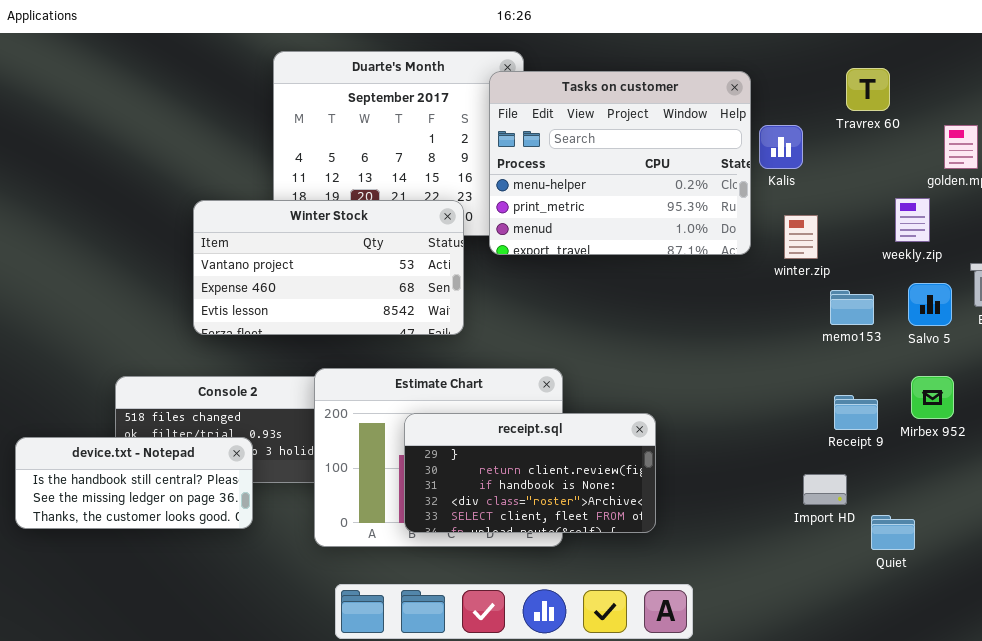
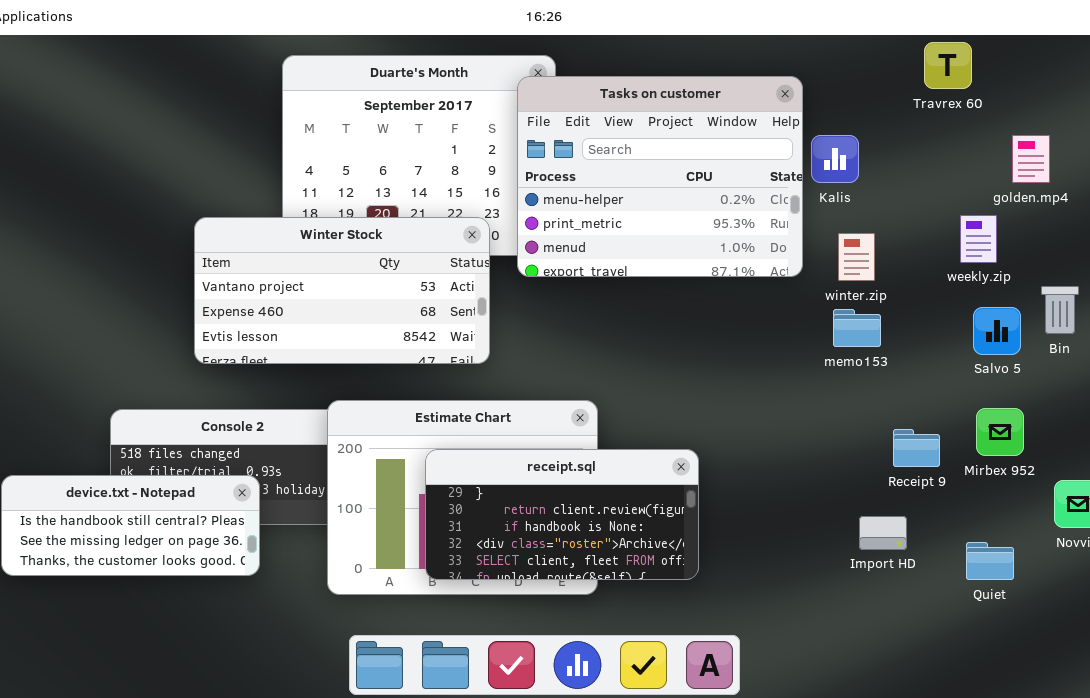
Travrex 60: [846,68,890,111] -> [924,42,972,89], moved
memo153: [830,290,874,325] -> [833,309,881,347], moved
Quiet: [871,515,915,550] -> [966,542,1014,580], moved

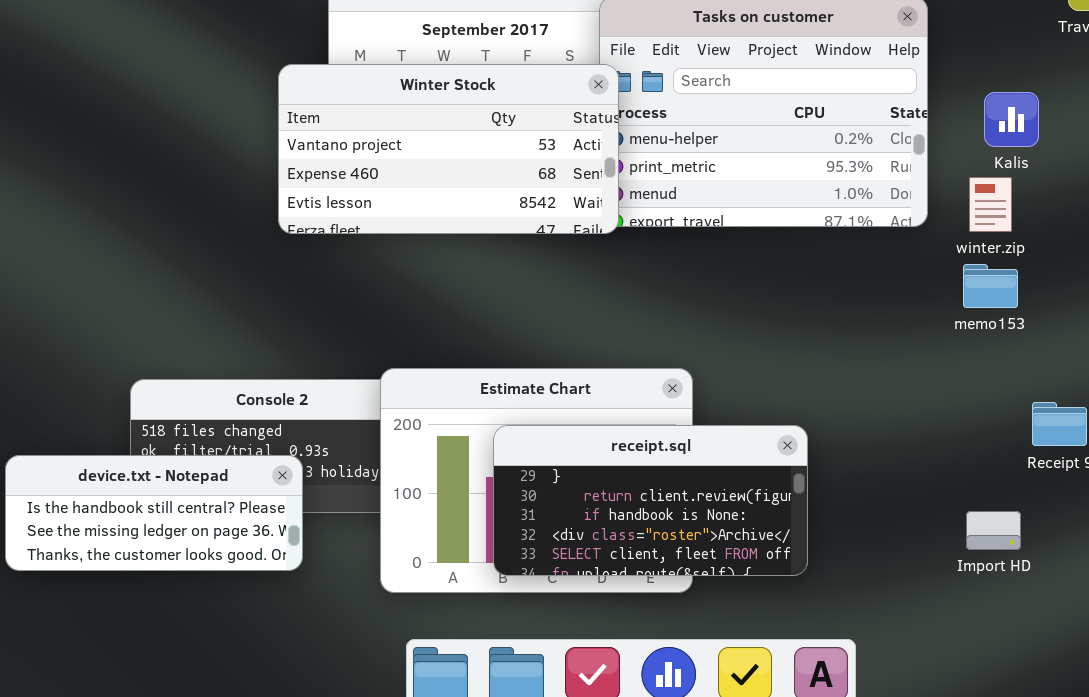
Kalis: [811,135,859,183] -> [984,92,1039,147], moved
Winter Stock: [194,217,490,364] -> [278,64,619,234], moved
Import HD: [859,516,907,550] -> [966,511,1021,550], moved

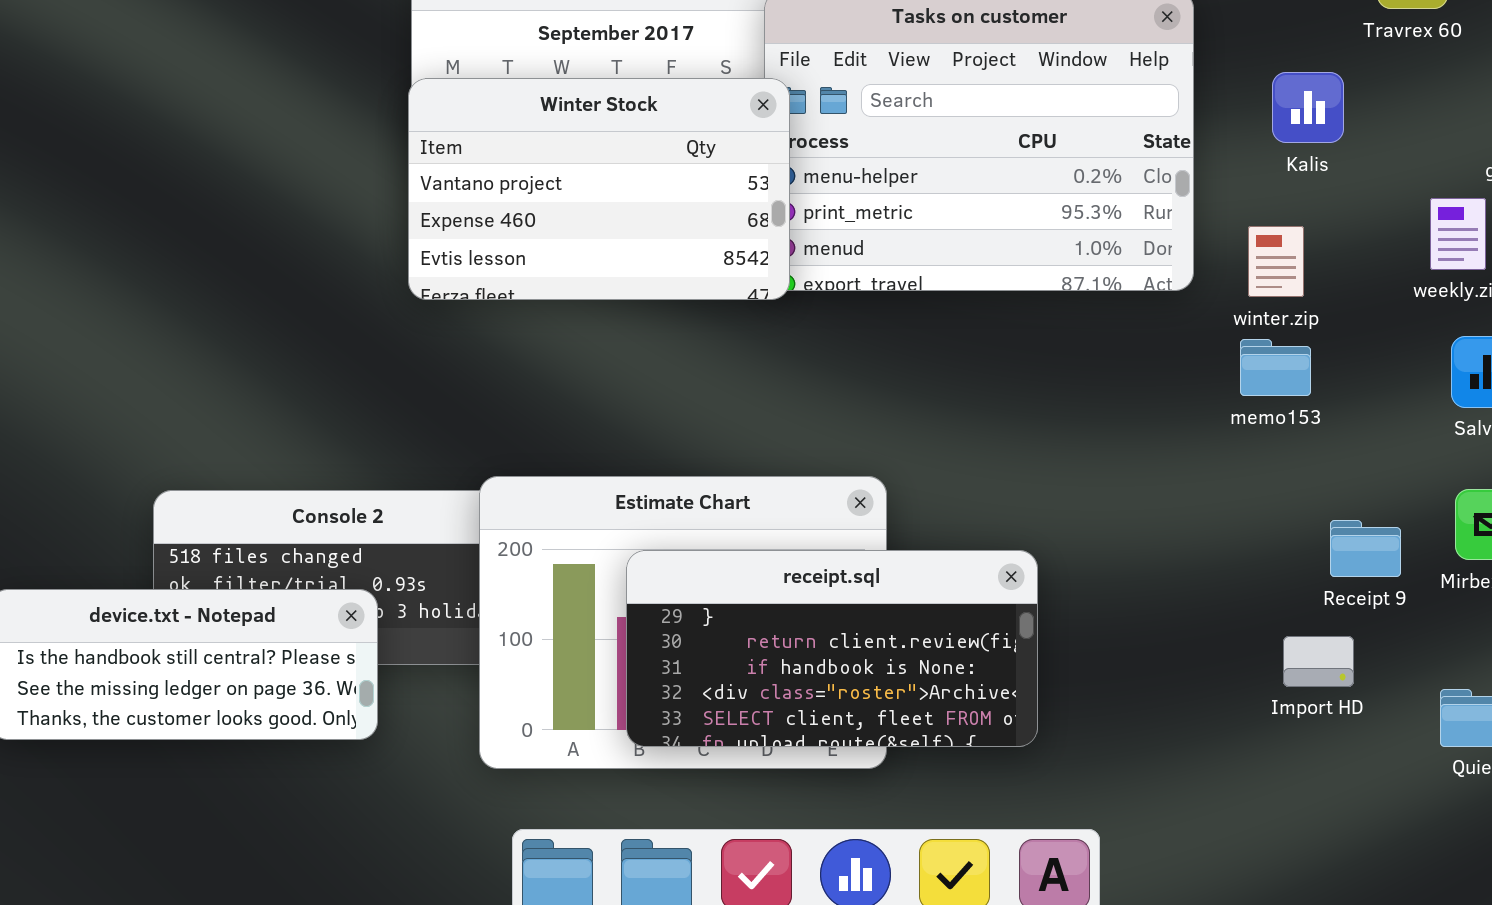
Winter Stock: [278,64,619,234] -> [408,78,790,300], resized
Kalis: [984,92,1039,147] -> [1272,72,1344,143], moved
Import HD: [966,511,1021,550] -> [1283,636,1354,687], moved

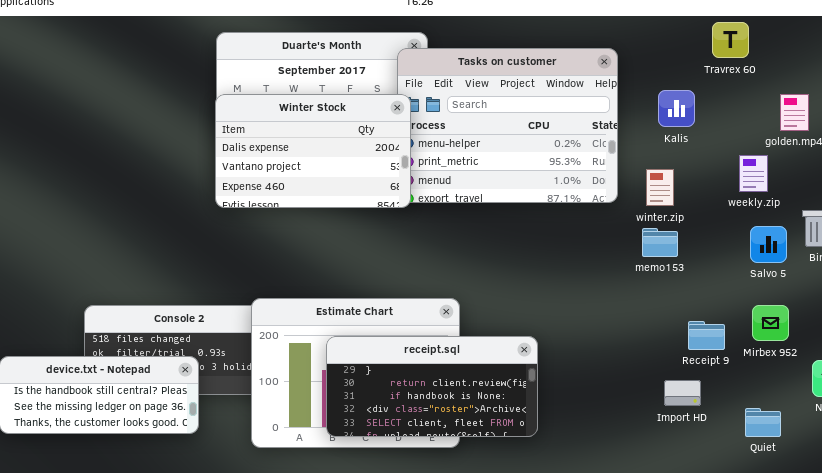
Winter Stock: [408,78,790,300] -> [215,94,411,208], scrolled up 1 row

